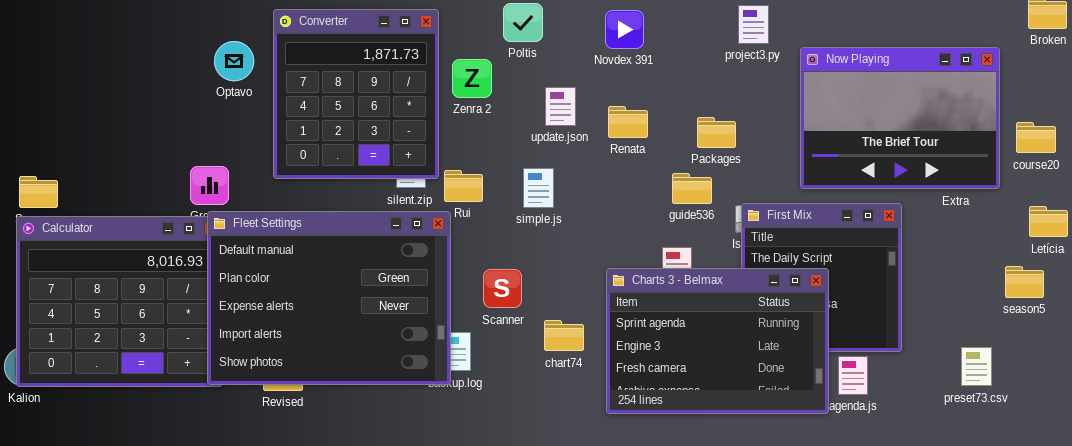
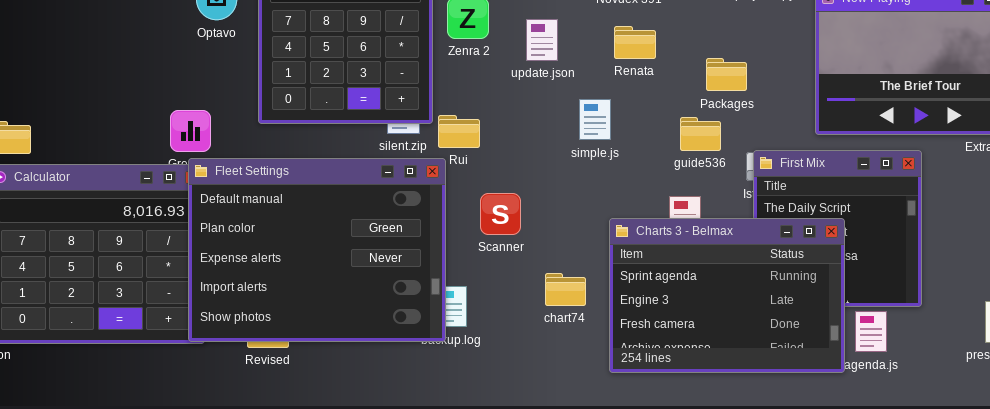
update.json: [545,87,576,126] -> [526,19,558,61], moved
Renata: [608,106,648,138] -> [614,26,656,59], moved
simple.js: [523,168,554,208] -> [579,99,611,140], moved
Scanner: [483,269,522,308] -> [480,193,521,235], moved

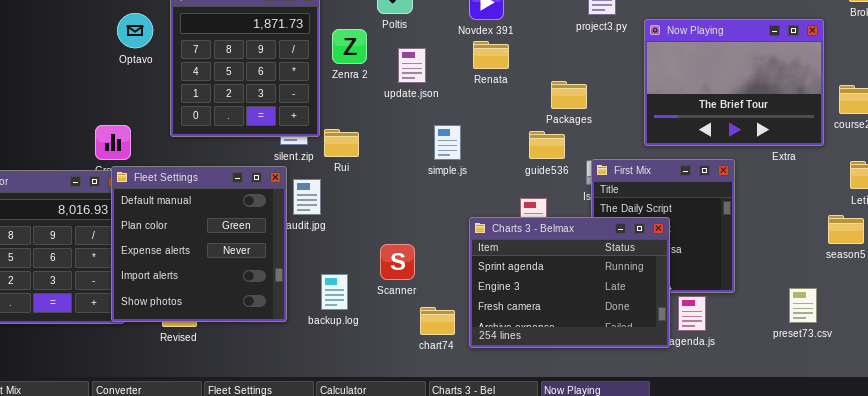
Renata: [614,26,656,59] -> [473,41,509,69], moved
simple.js: [579,99,611,140] -> [434,125,461,160], moved
Fleet Settings: [188,158,446,342] -> [111,166,287,322], resized
Scanner: [480,193,521,235] -> [380,244,415,280], moved
chart74: [545,273,586,306] -> [420,307,455,335], moved

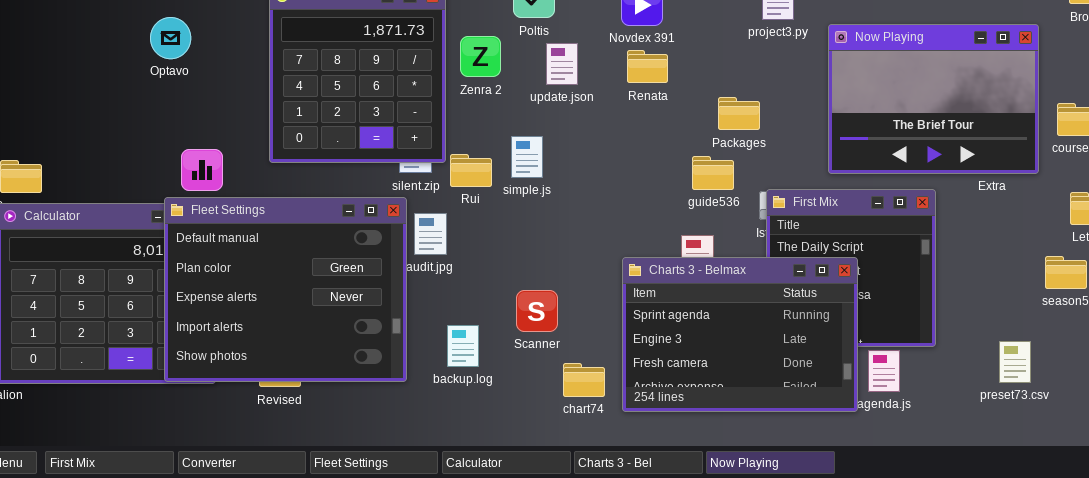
Optavo: [117,13,153,48] -> [150,17,191,59], moved
update.json: [398,48,426,83] -> [546,43,578,85], moved
simple.js: [434,125,461,160] -> [511,136,543,178], moved
Fleet Settings: [111,166,287,322] -> [164,197,407,382], resized

